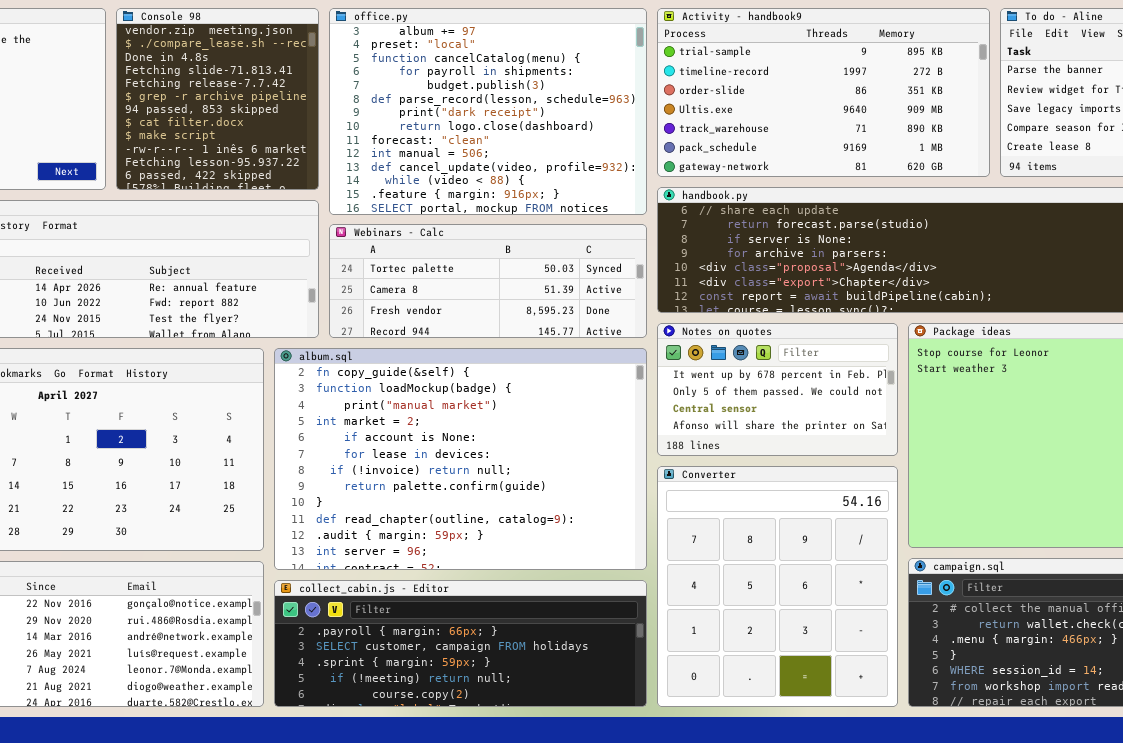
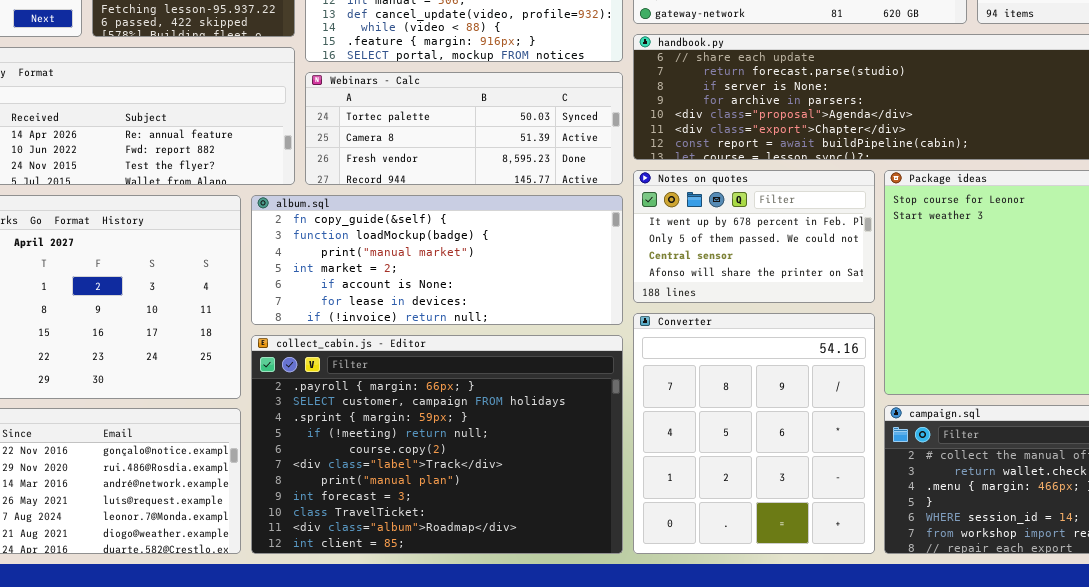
album.sql: [274,348,647,570] -> [251,195,623,325], resized
collect_cabin.js - Editor: [274,580,647,707] -> [251,335,623,554], resized

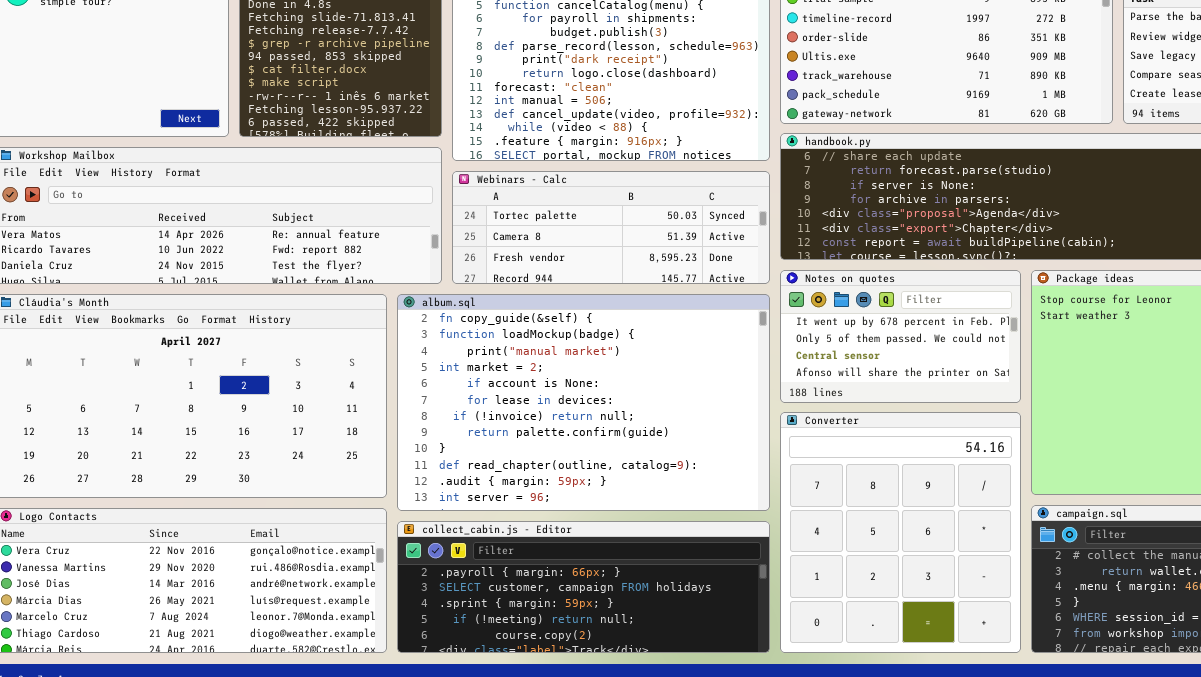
album.sql: [251,195,623,325] -> [397,294,770,511], resized
collect_cabin.js - Editor: [251,335,623,554] -> [397,521,770,653], resized

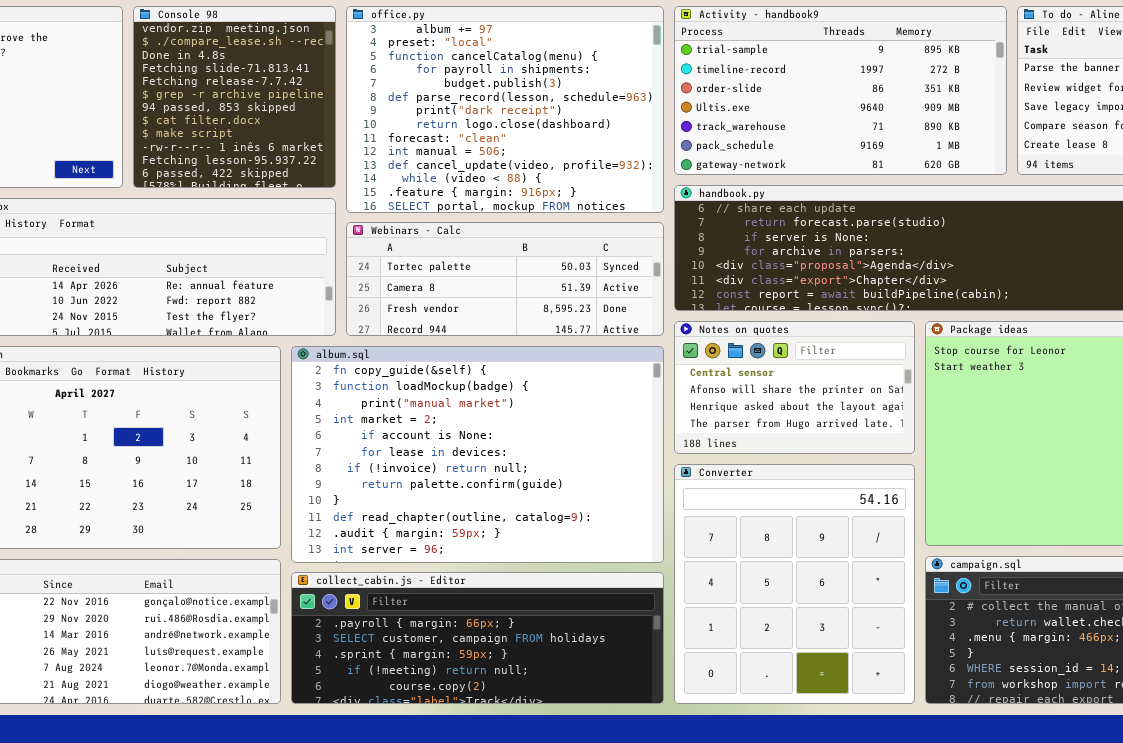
Notes on quotes: [780,270,1021,403] -> [674,321,915,454], scrolled down 2 rows

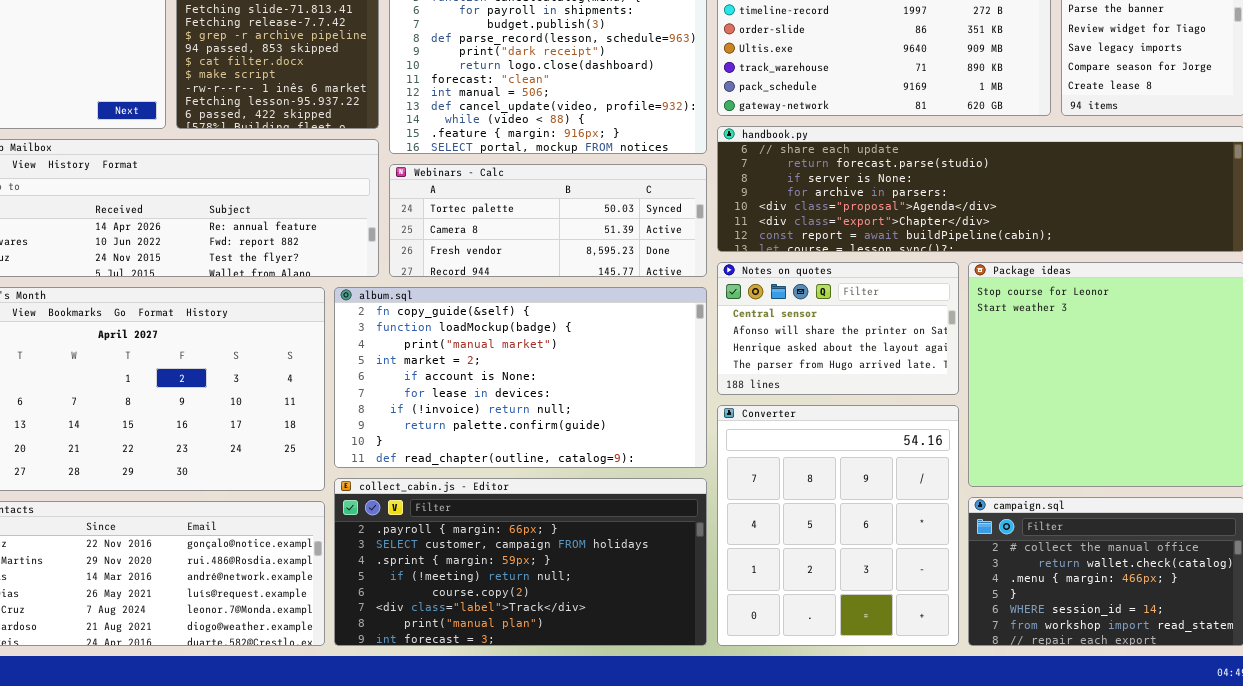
album.sql: [291,346,664,563] -> [334,287,707,468], resized
collect_cabin.js - Editor: [291,572,664,704] -> [334,478,707,646], resized

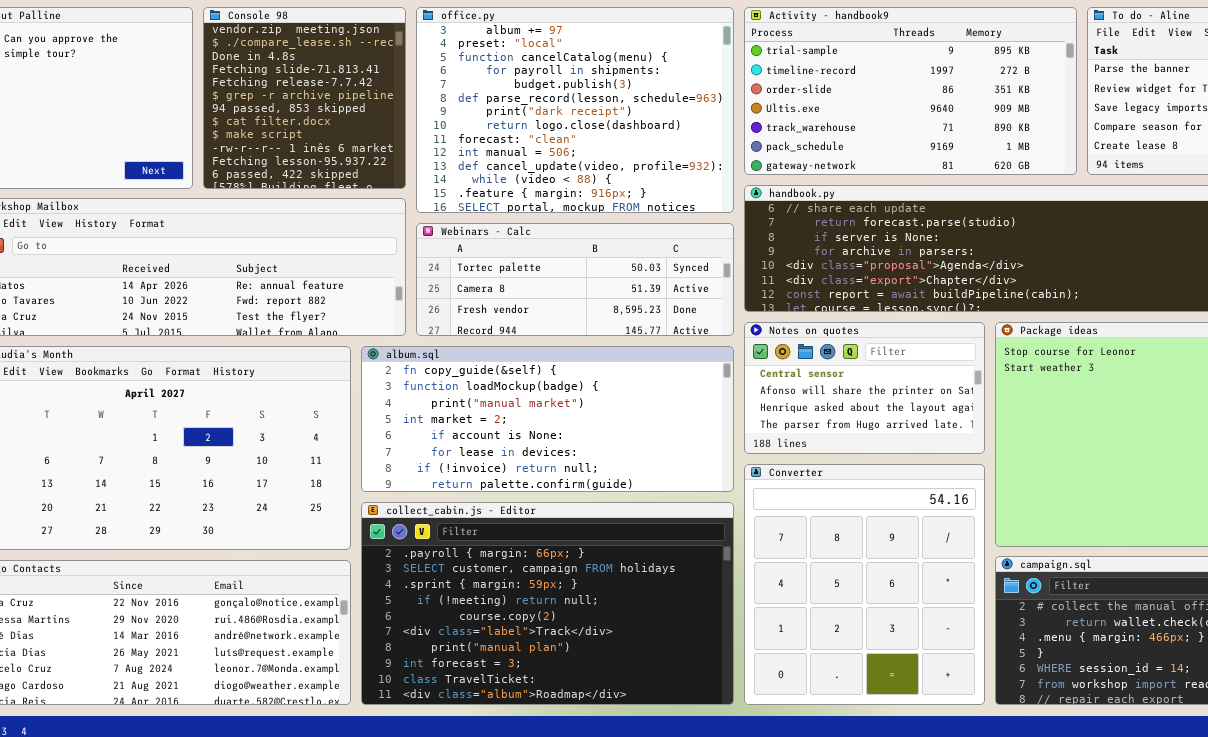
album.sql: [334,287,707,468] -> [361,346,734,492], resized
collect_cabin.js - Editor: [334,478,707,646] -> [361,502,734,705], resized

